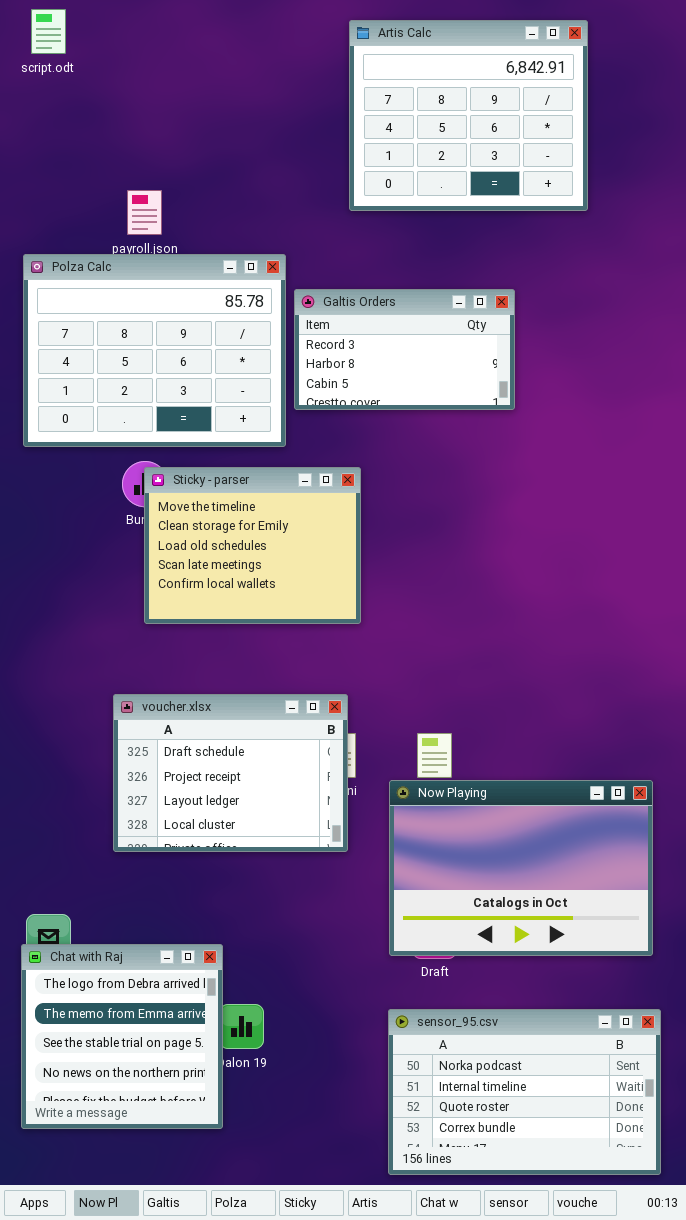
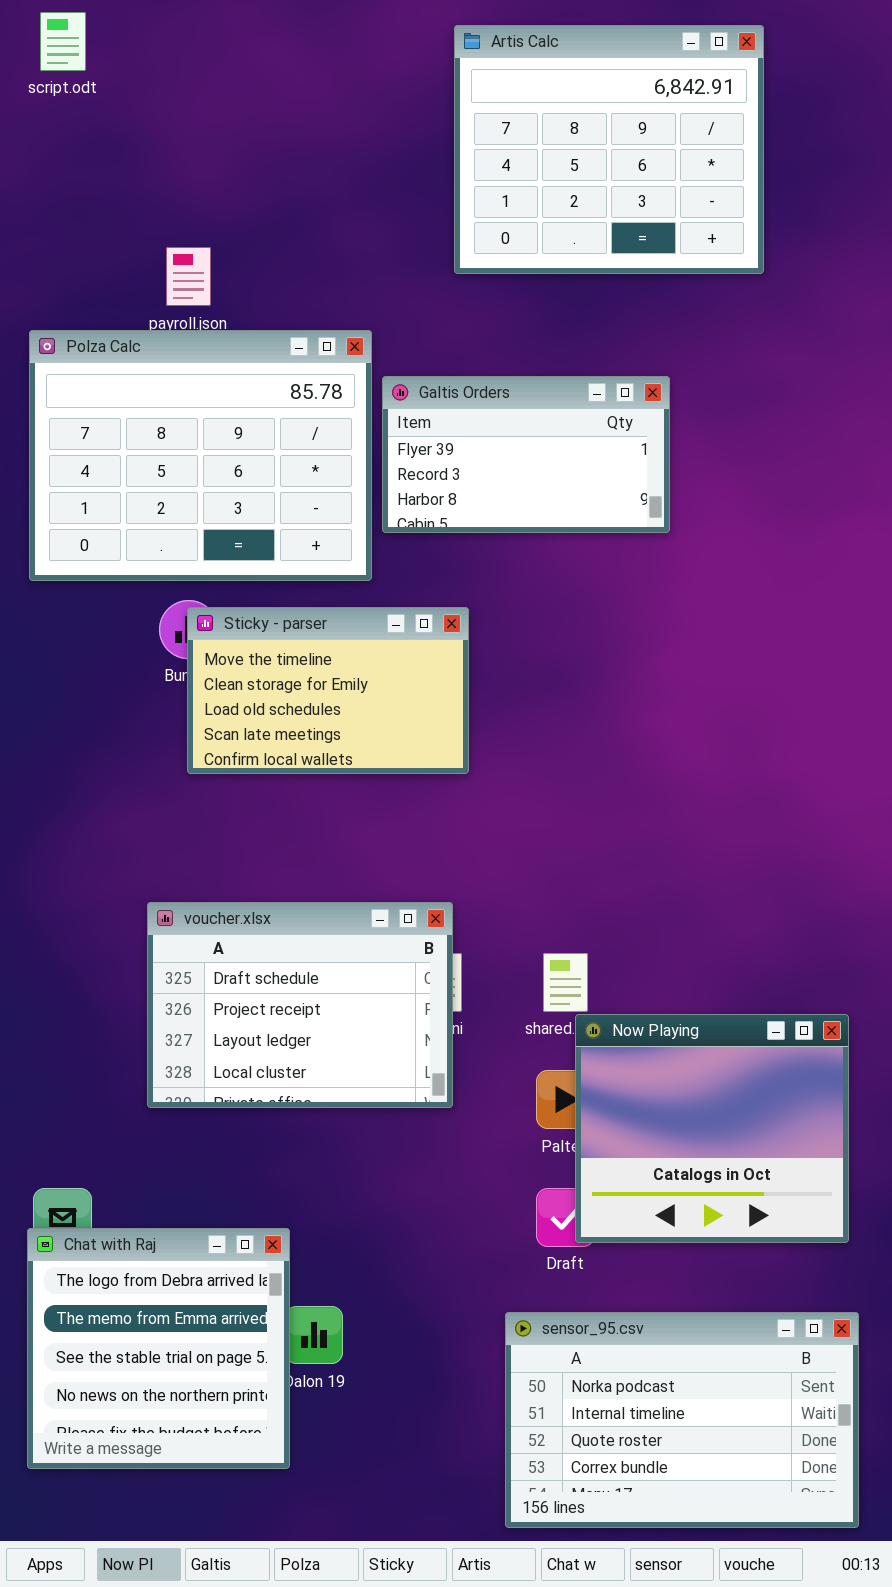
Galtis Orders: [294,289,515,410] -> [382,376,670,533], scrolled up 1 row
Sticky - parser: [144,467,361,624] -> [187,607,469,774], resized
Now Playing: [389,780,653,956] -> [575,1014,849,1243], resized

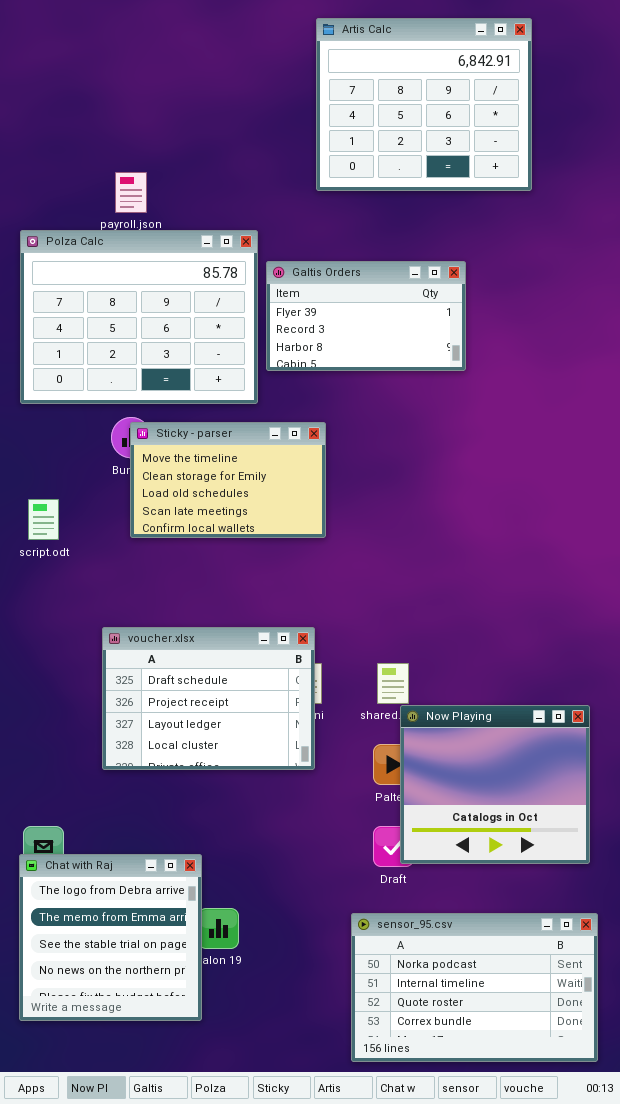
script.odt: [40,12,86,71] -> [28,499,59,540], moved

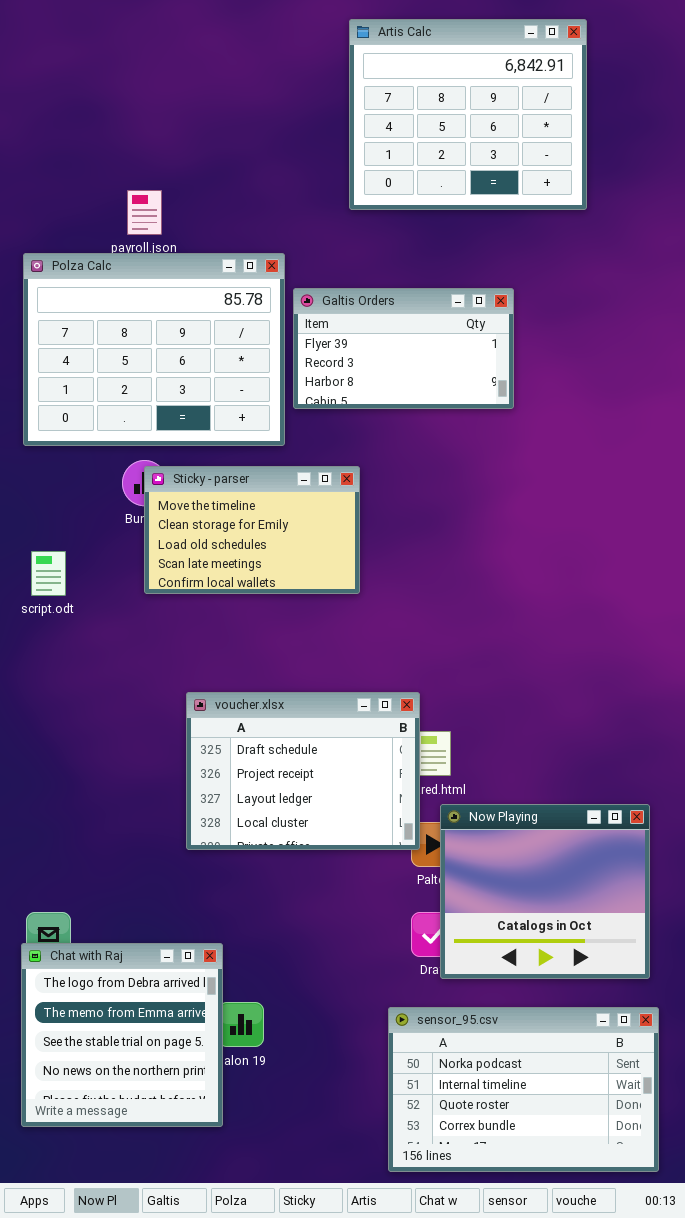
voucher.xlsx: [102,627,315,770] -> [186,692,420,850], moved
Now Playing: [400,705,590,864] -> [440,804,650,979], moved

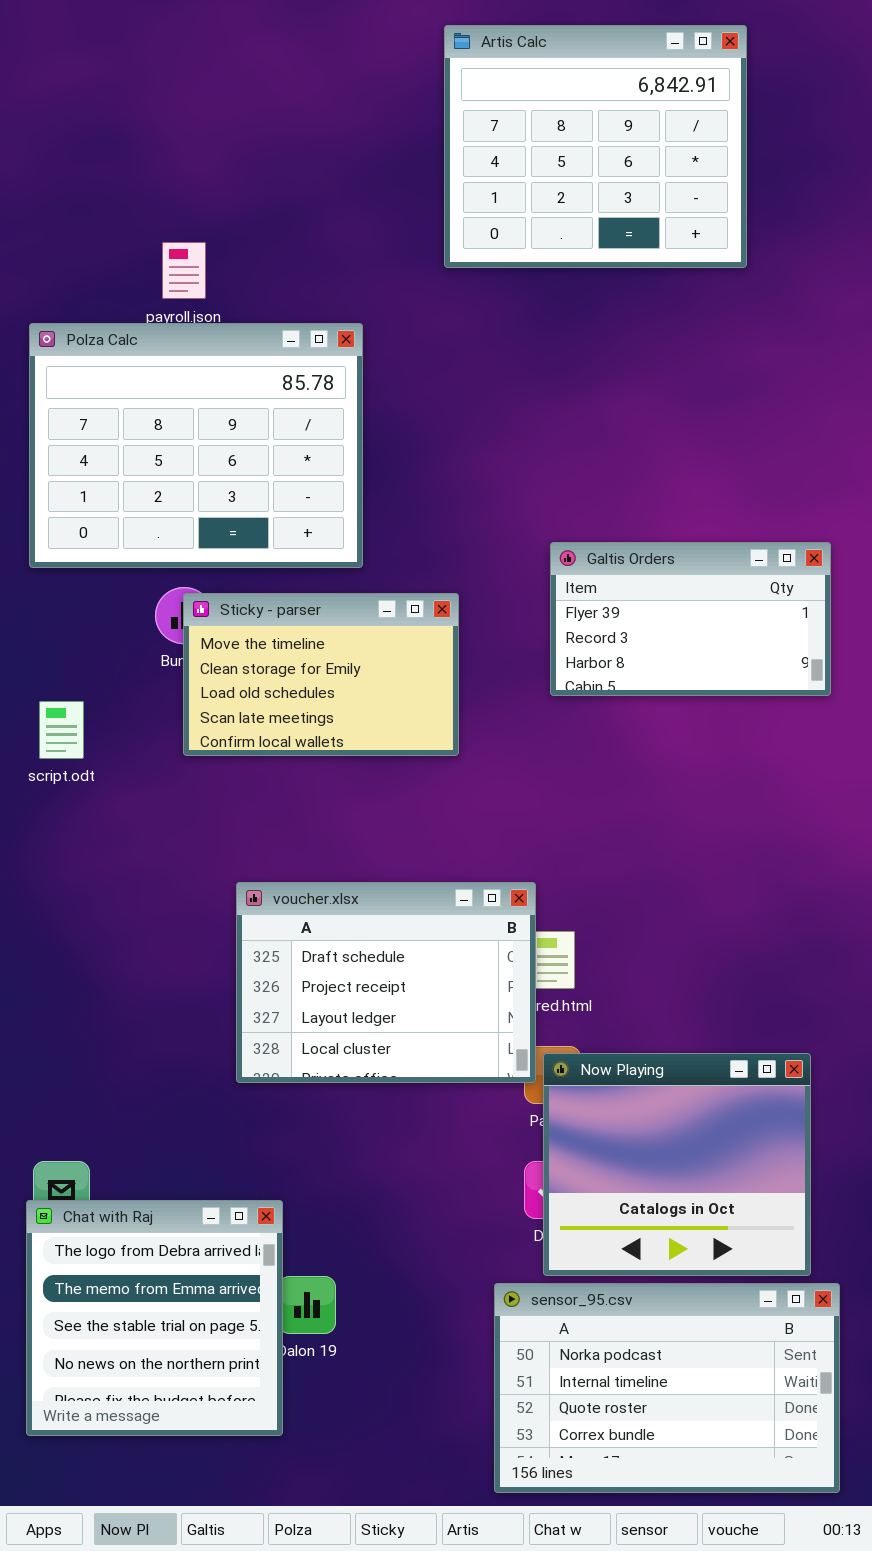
Galtis Orders: [293,288,514,409] -> [550,542,831,696], moved
Now Playing: [440,804,650,979] -> [543,1053,811,1276], moved

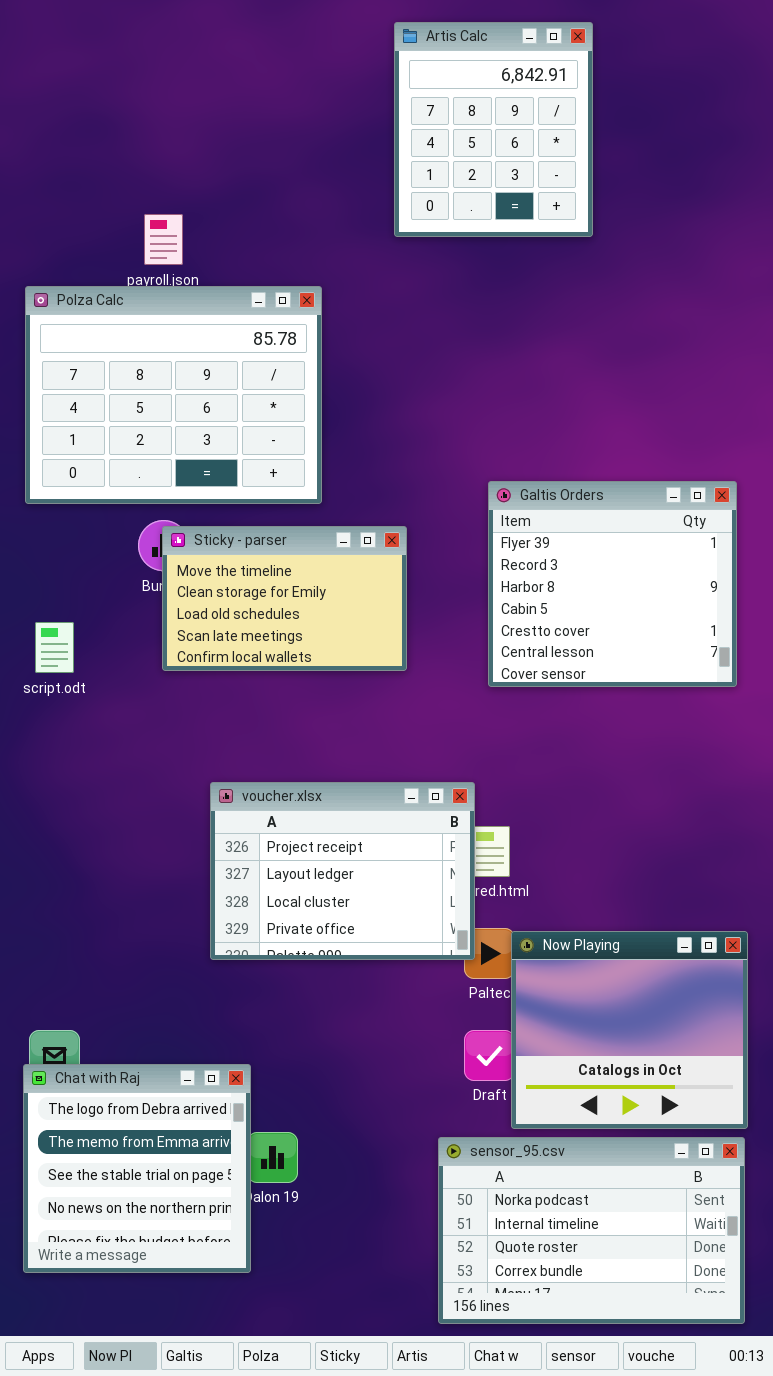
Artis Calc: [444,25,747,268] -> [394,22,593,237], resized
Galtis Orders: [550,542,831,696] -> [488,481,737,687], resized
voucher.xlsx: [236,882,536,1083] -> [210,782,475,960], scrolled down 1 row
Now Playing: [543,1053,811,1276] -> [511,931,748,1129], moved

